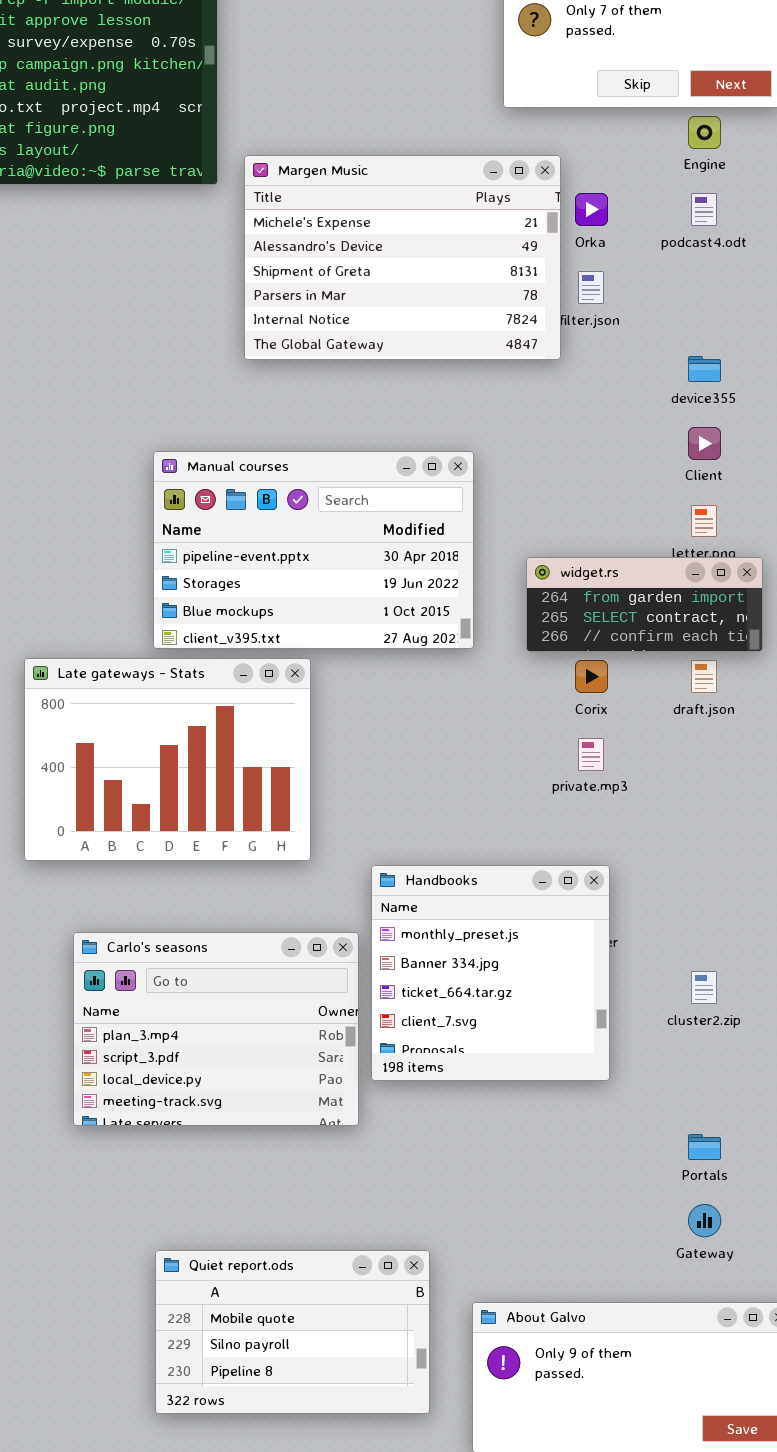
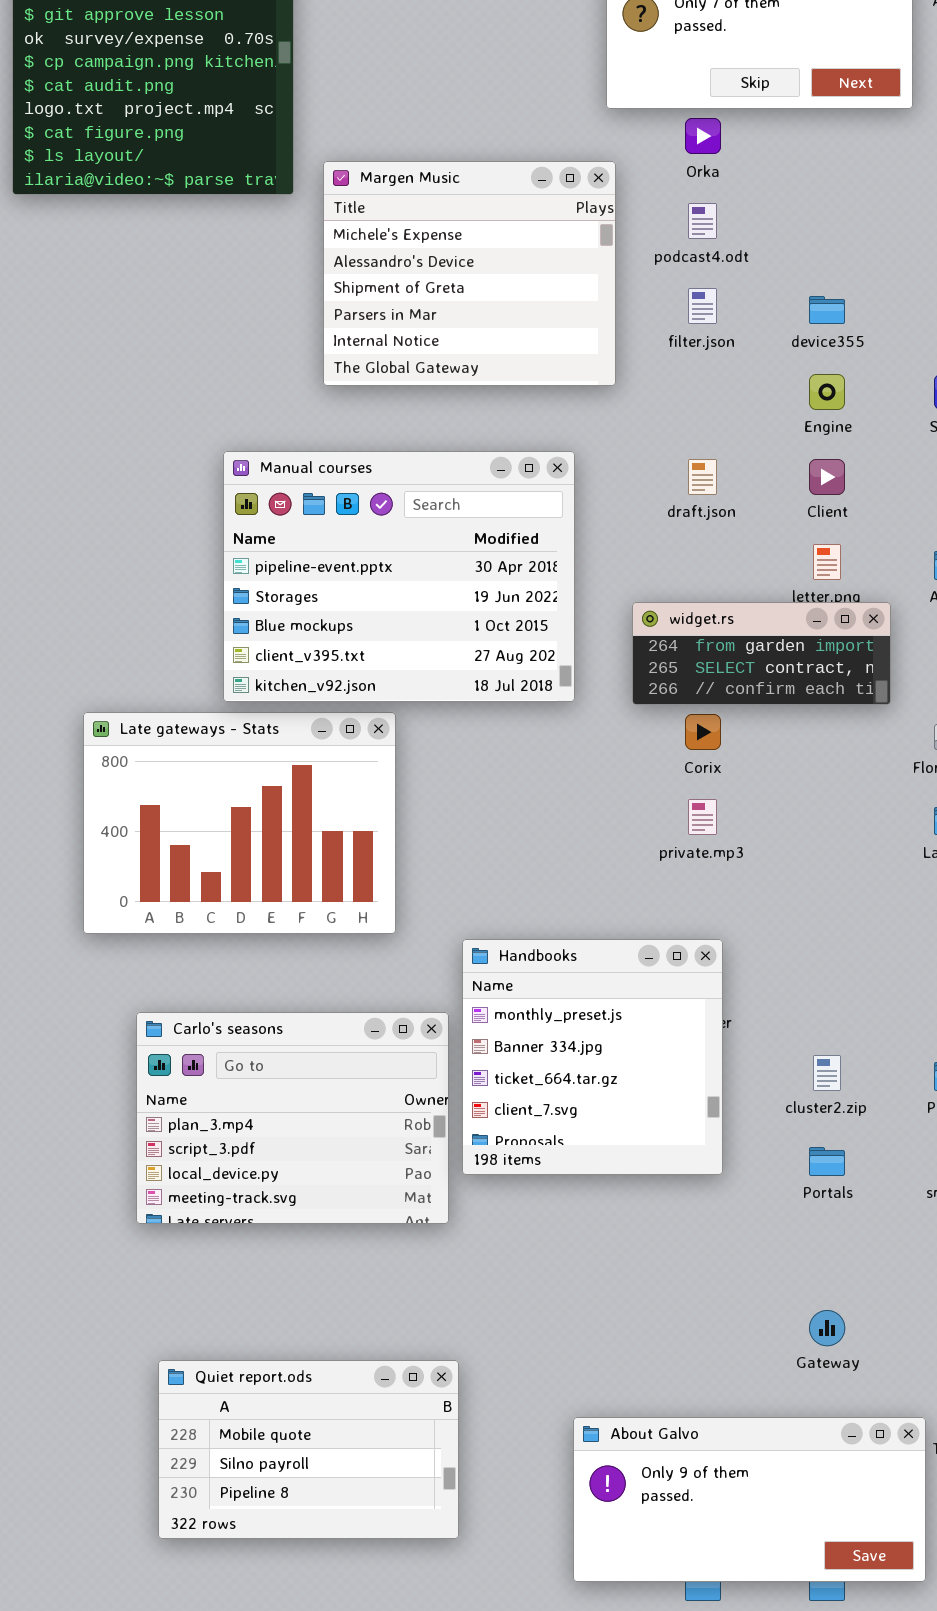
Engine: [688,116,721,149] -> [809,374,845,410], moved
Margen Music: [244,155,561,360] -> [323,161,616,386], resized
Orka: [575,193,608,226] -> [685,118,721,154], moved
podcast4.odt: [691,193,717,226] -> [688,203,717,239], moved
device355: [688,356,721,382] -> [809,296,845,324], moved
Manual courses: [153,451,474,649] -> [223,451,575,702], resized
draft.json: [691,660,717,693] -> [688,459,717,495], moved
Portals: [688,1134,721,1160] -> [809,1147,845,1176], moved
Quiet report.ods: [155,1250,430,1414] -> [158,1360,459,1539], moved

